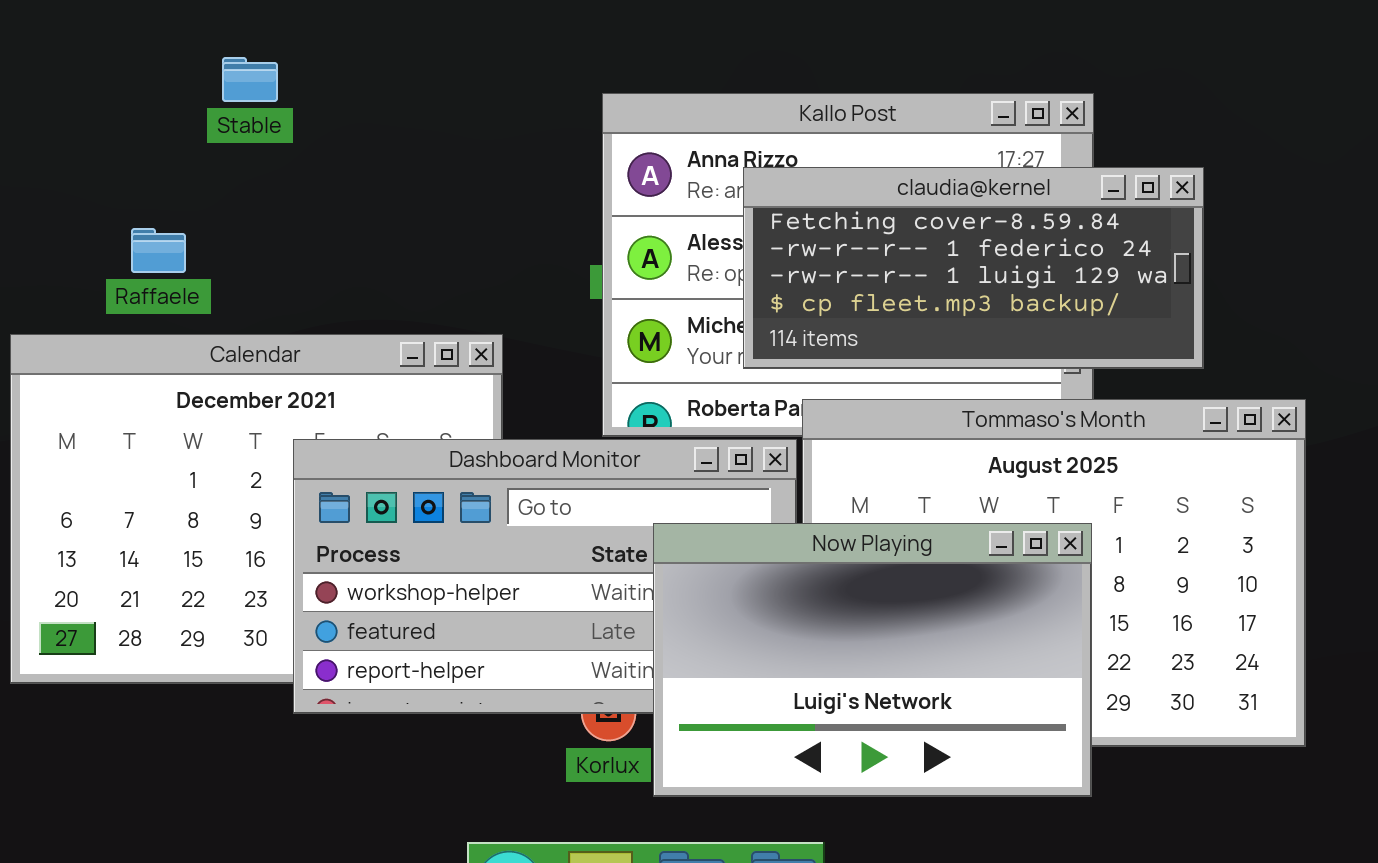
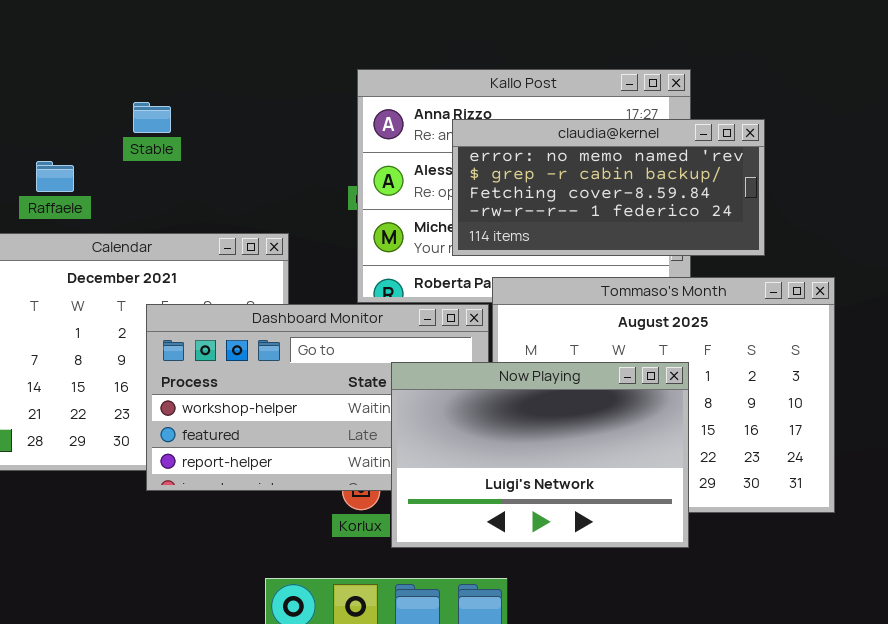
Stable: [222,57,278,102] -> [133,102,171,133], moved
claudia@kernel: [743,167,1204,369] -> [452,119,765,256], scrolled up 2 rows

